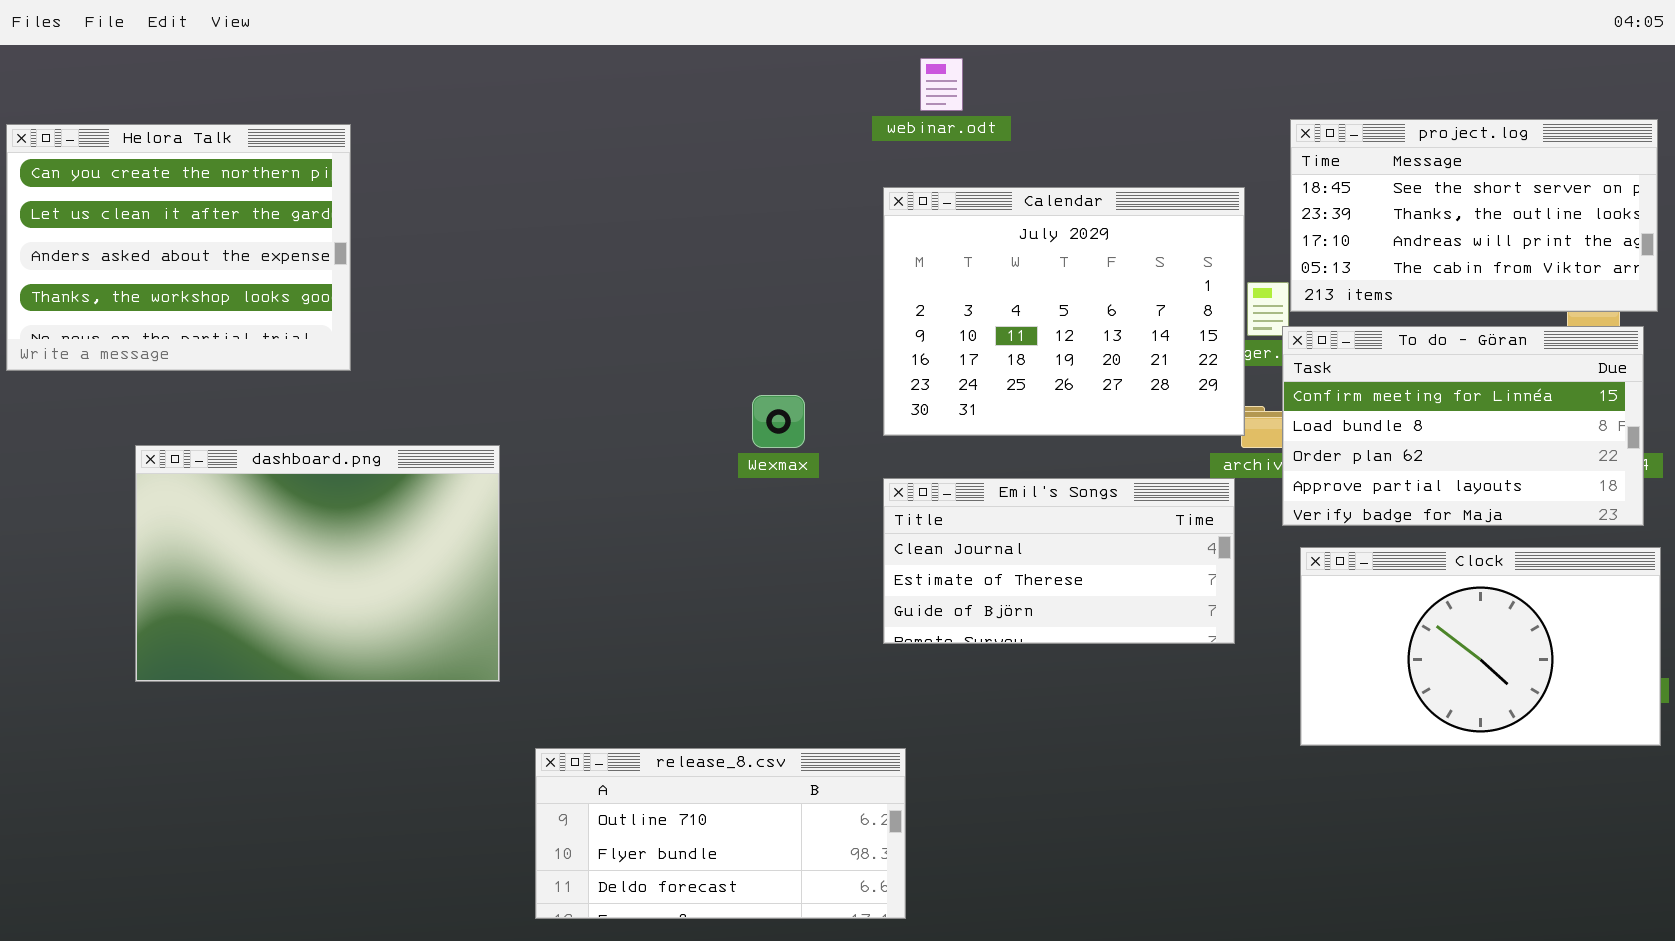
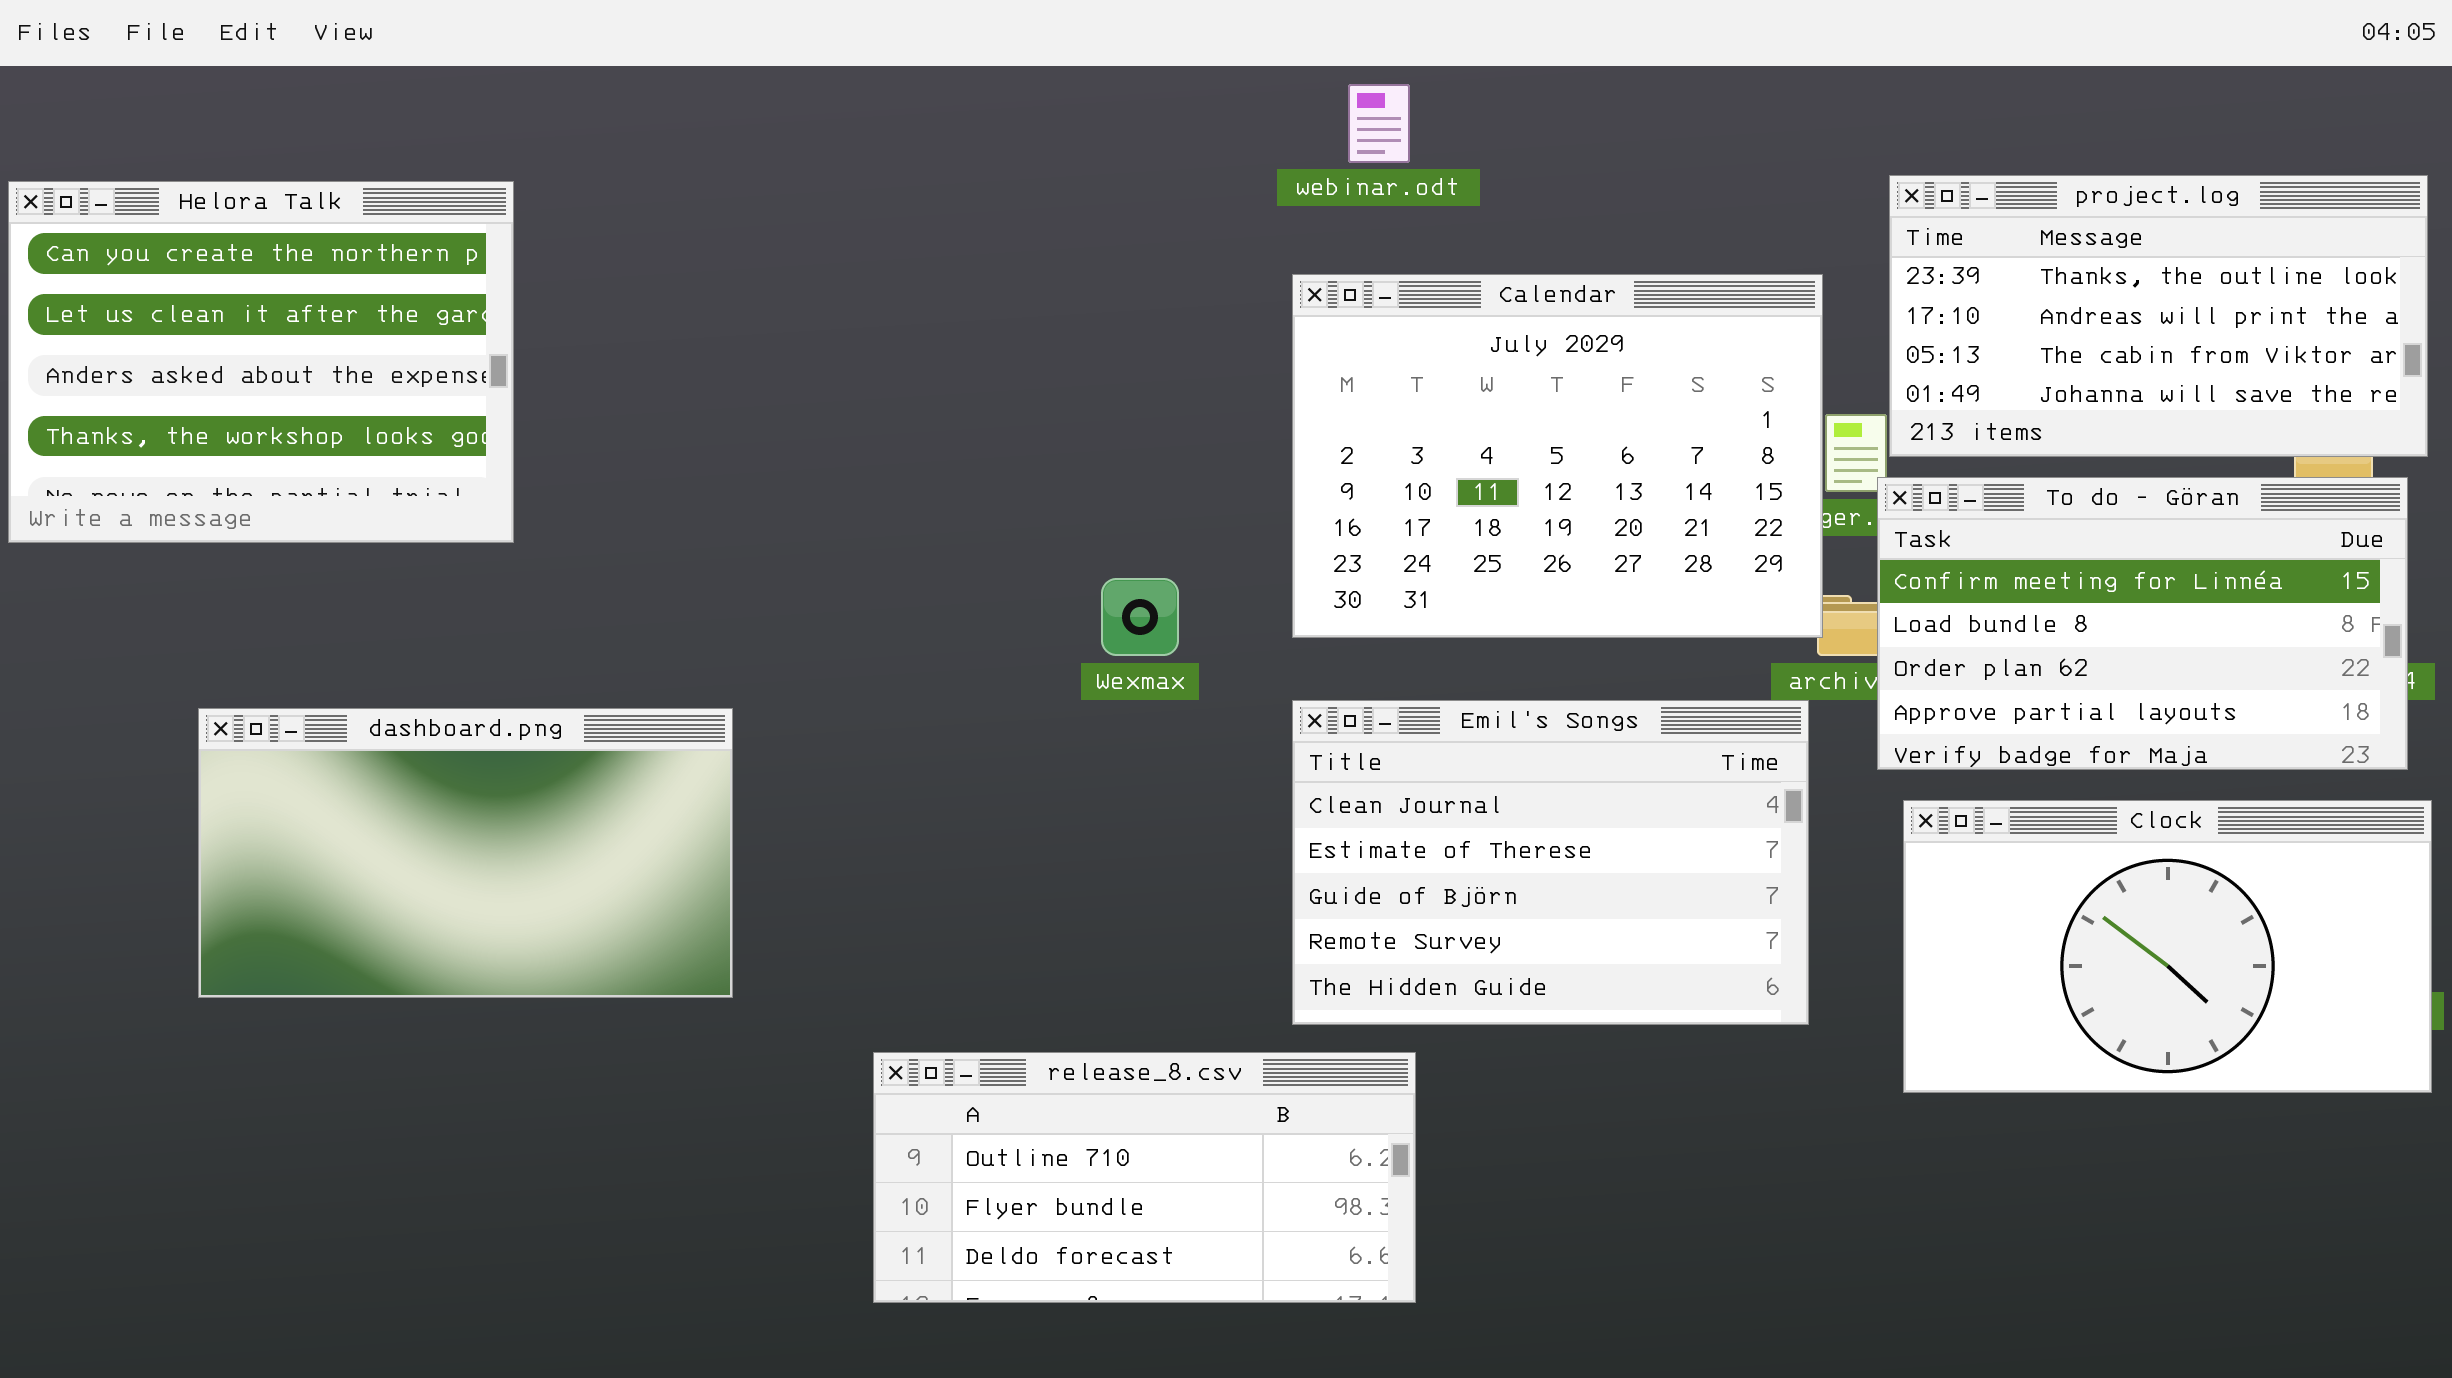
project.log: [1290,119,1658,312] -> [1889,175,2428,457], scrolled down 1 row
dashboard.png: [135,445,500,682] -> [198,708,733,998], resized
Emil's Songs: [883,478,1235,644] -> [1292,700,1809,1025], resized
release_8.csv: [535,748,906,919] -> [873,1052,1416,1303], moved

